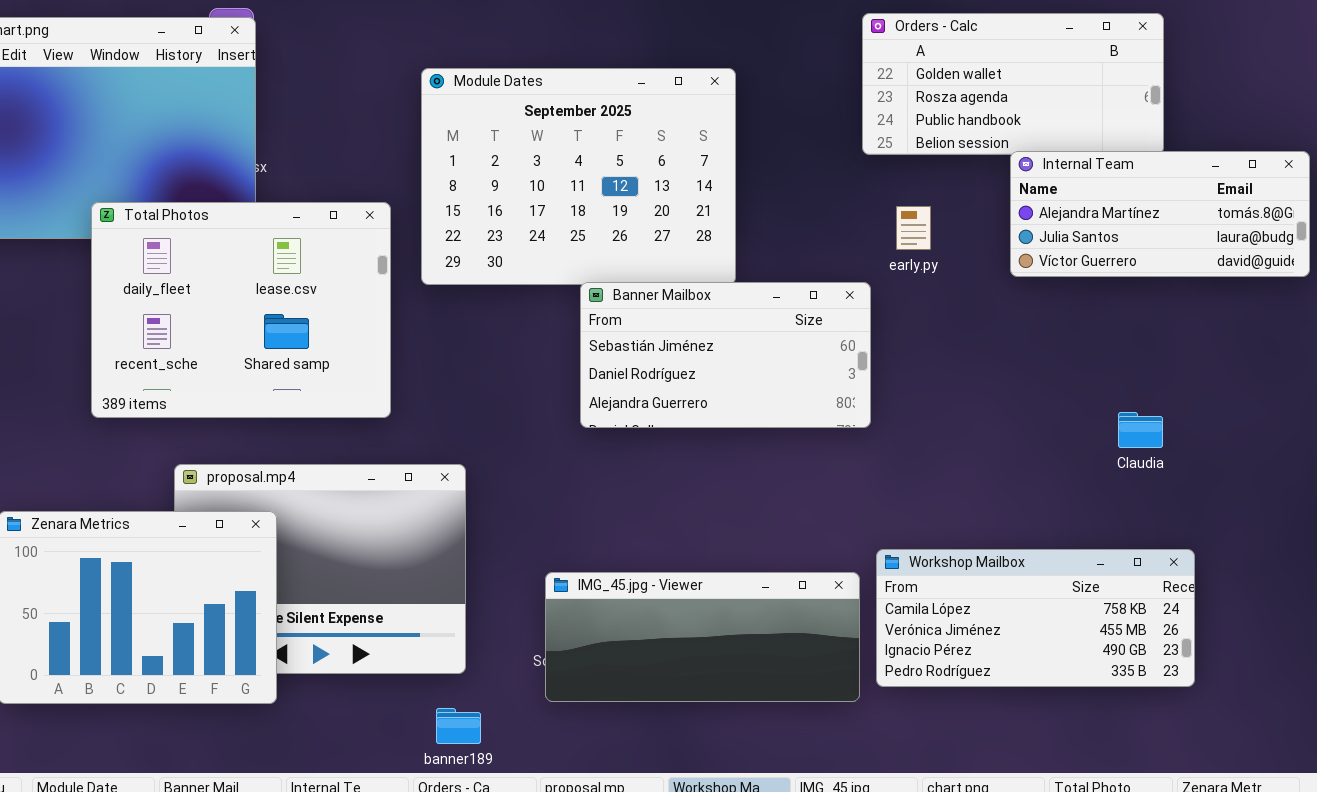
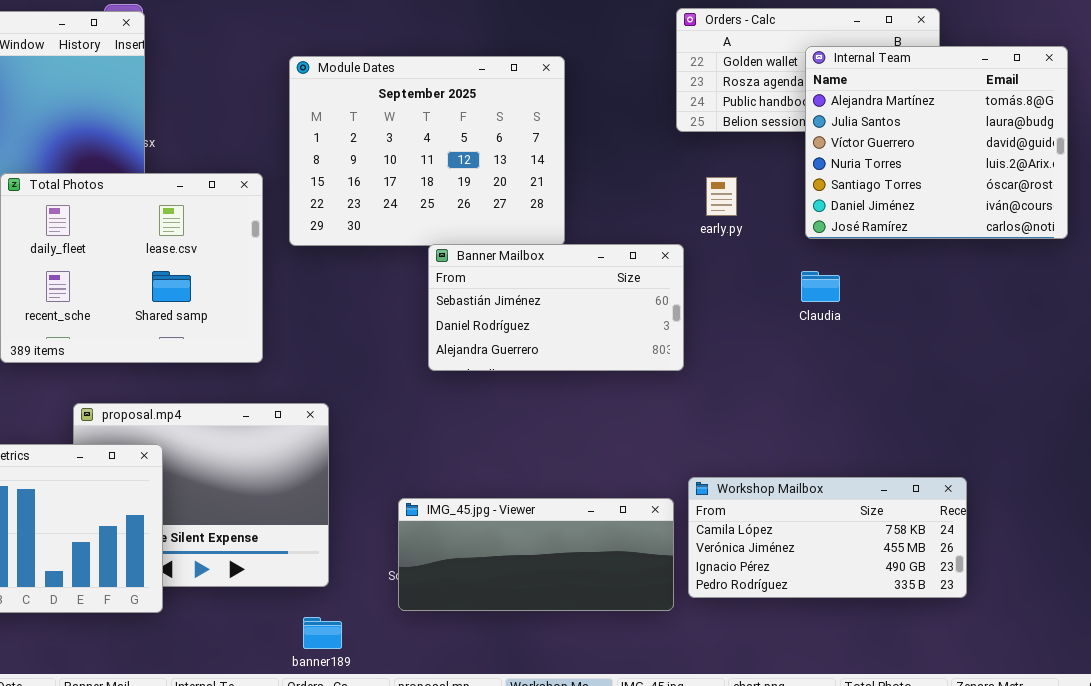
Internal Team: [1010,151,1310,277] -> [805,46,1068,239], resized
Claudia: [1118,412,1163,448] -> [801,271,840,302], moved

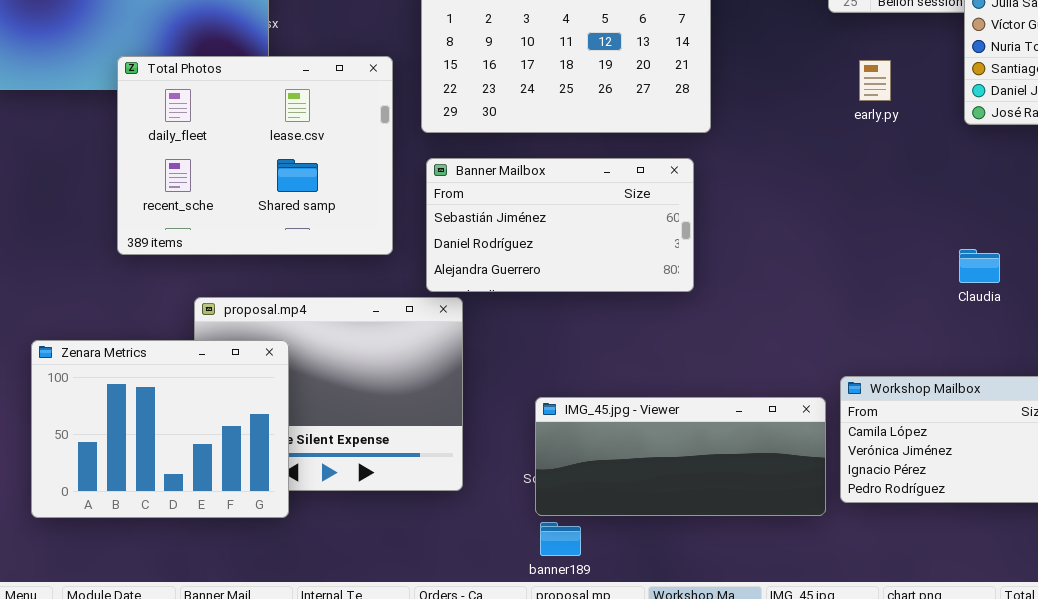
Banner Mailbox: [428,244,684,371] -> [426,158,694,292], moved
Claudia: [801,271,840,302] -> [959,249,1000,283], moved
banner189: [303,617,342,649] -> [540,522,581,556], moved

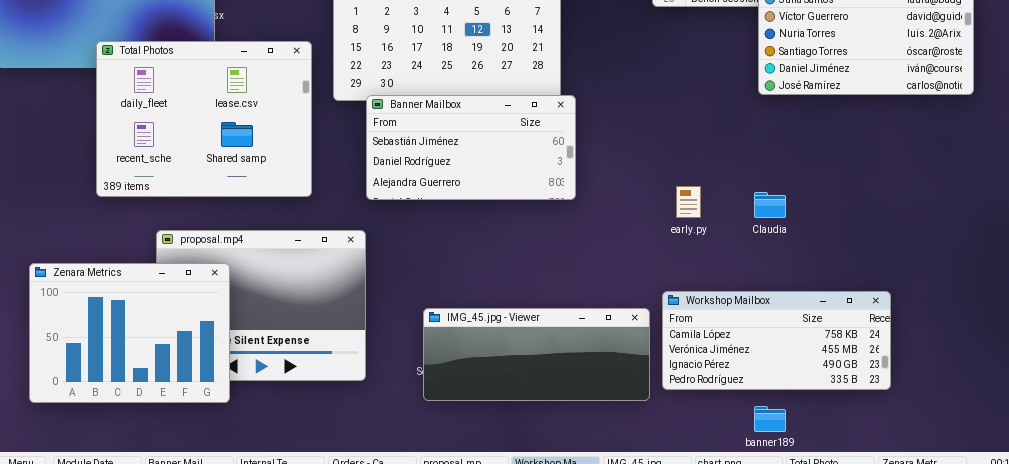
early.py: [859,60,891,101] -> [676,186,701,218], moved
Banner Mailbox: [426,158,694,292] -> [366,95,576,200], moved
banner189: [540,522,581,556] -> [754,406,786,432], moved

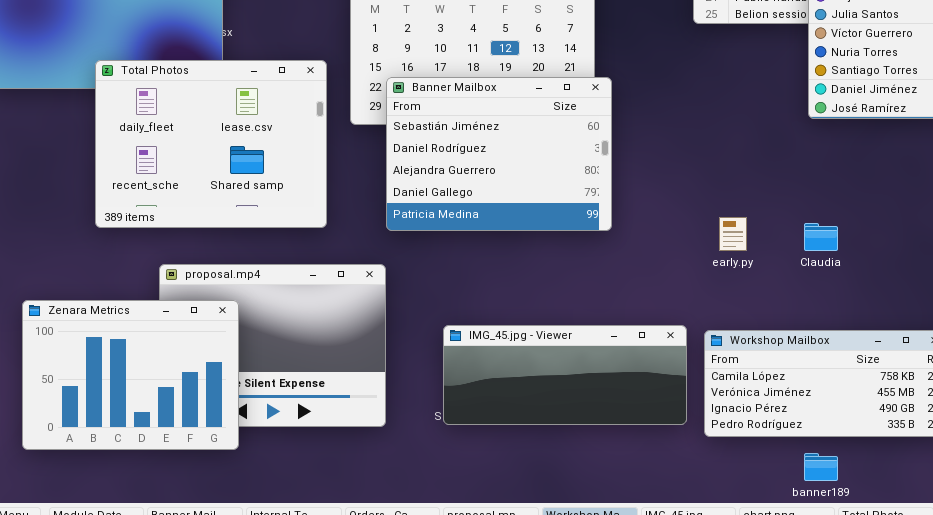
Banner Mailbox: [366,95,576,200] -> [386,77,612,231], resized
IMG_45.jpg - Viewer: [423,308,650,401] -> [443,325,687,425], moved

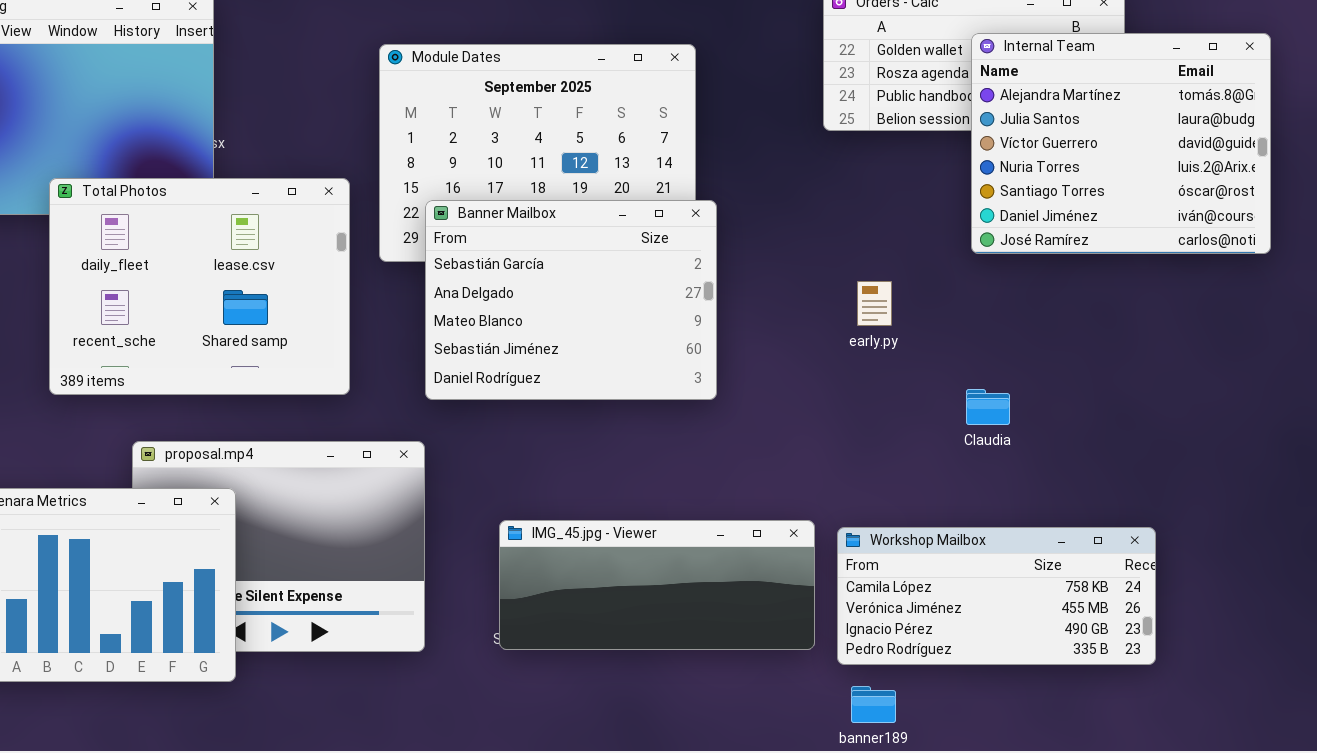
Banner Mailbox: [386,77,612,231] -> [425,200,717,400], scrolled up 3 rows
early.py: [719,217,747,251] -> [857,281,892,326], moved
banner189: [804,453,838,481] -> [851,686,896,723], moved

